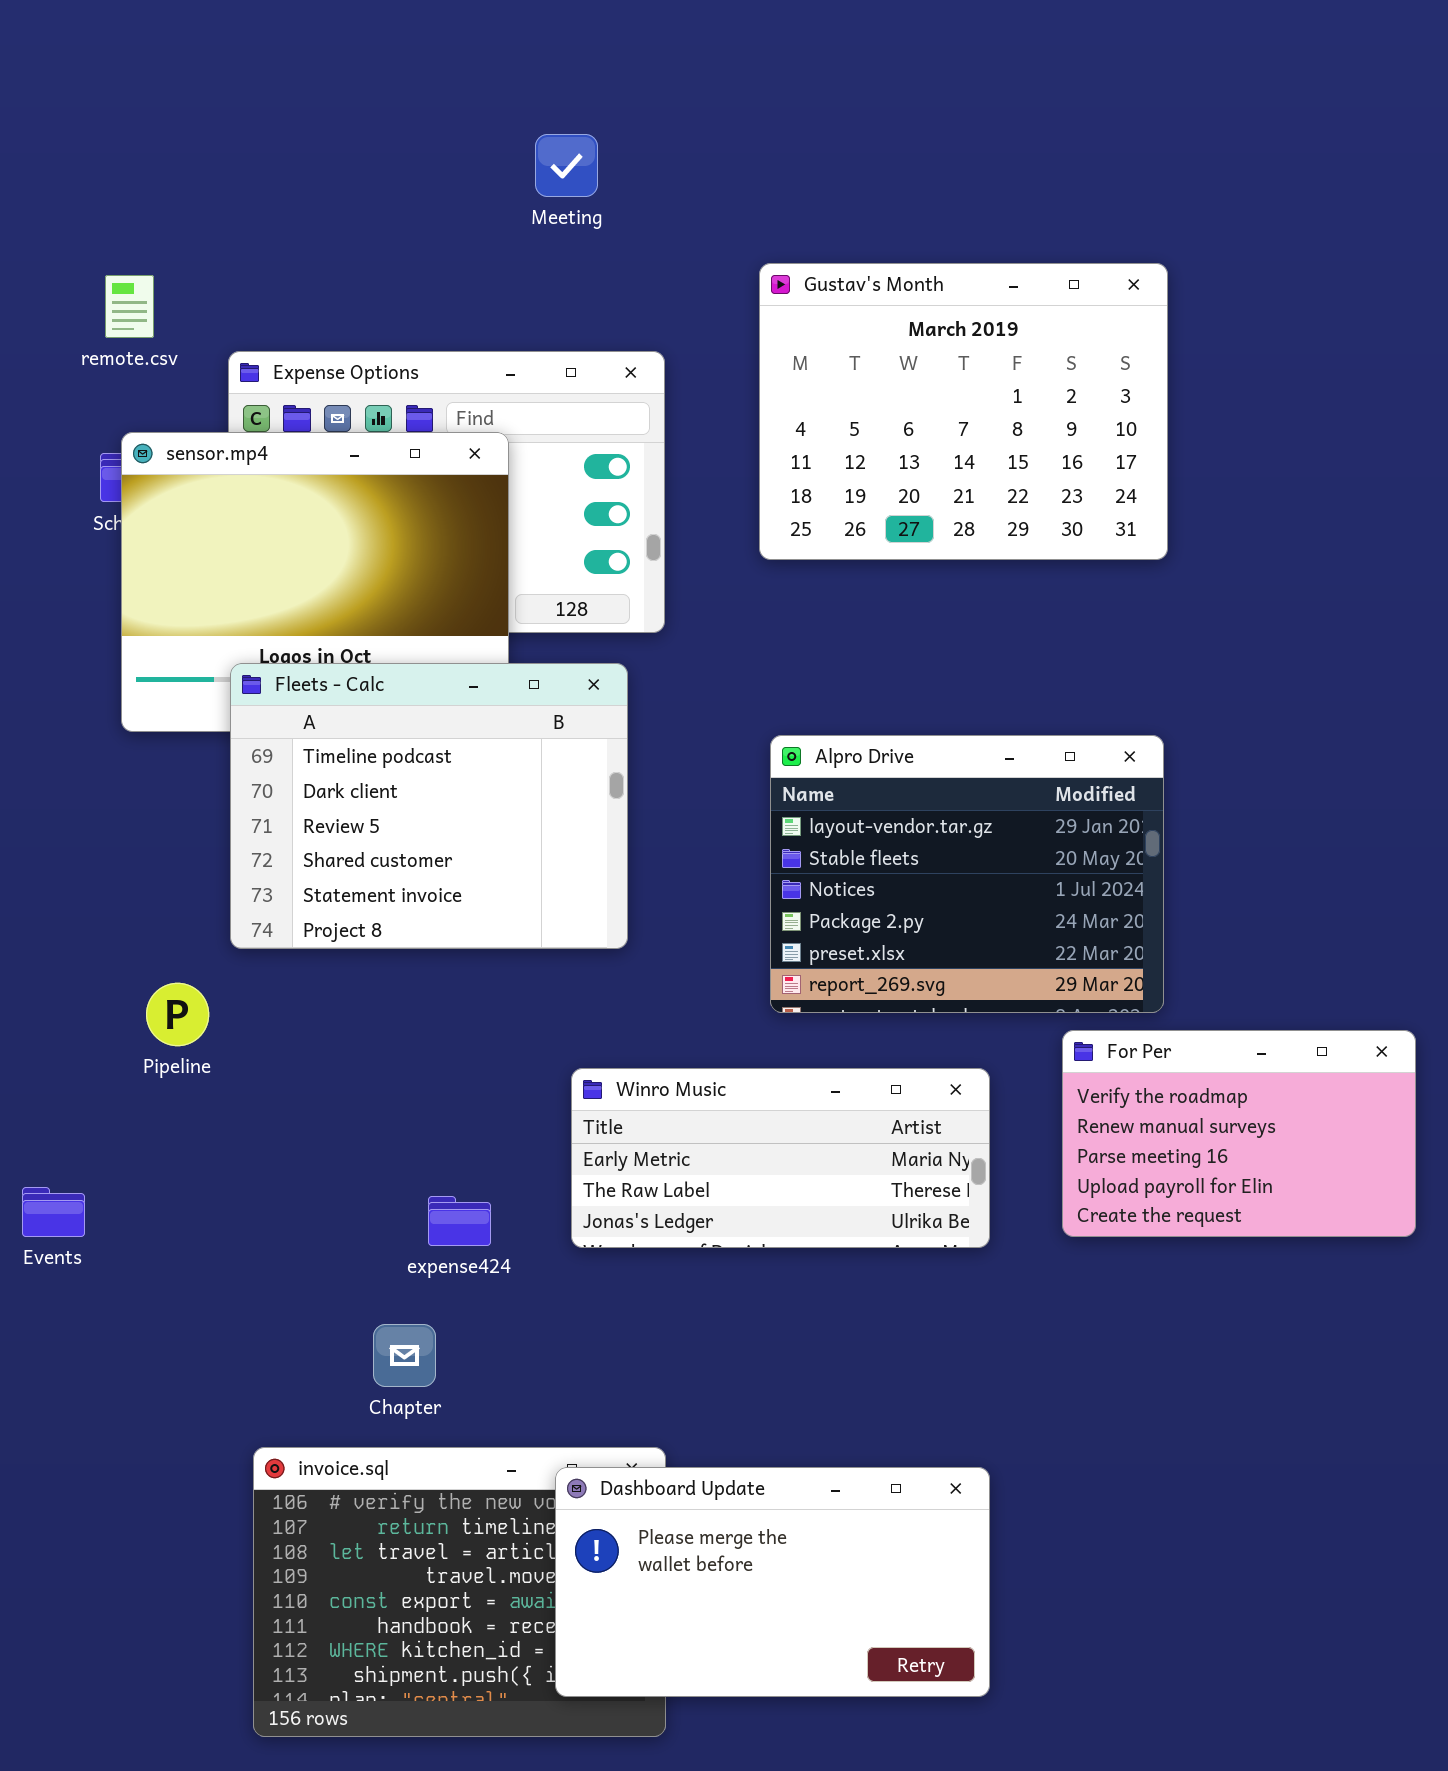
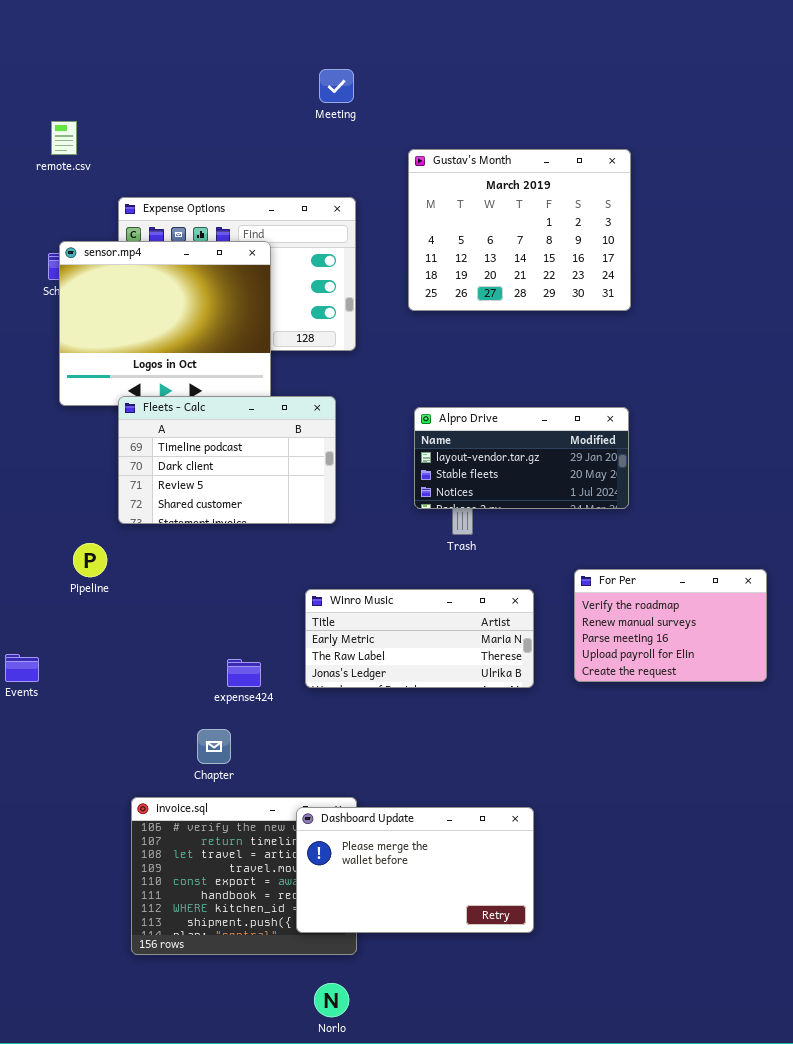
Meeting: [535,134,598,197] -> [319,69,354,103], moved
remote.csv: [105,275,154,338] -> [51,121,77,155], moved
Fleets - Calc: [230,663,628,949] -> [118,396,336,524], resized
Alpro Drive: [770,735,1164,1013] -> [414,407,629,509], resized

